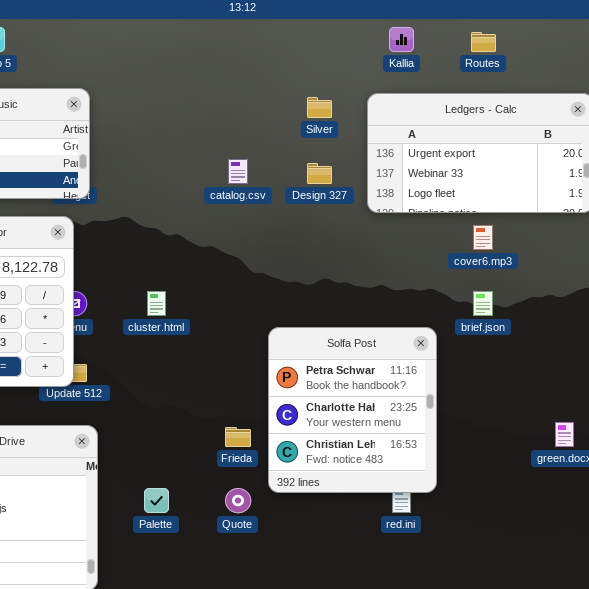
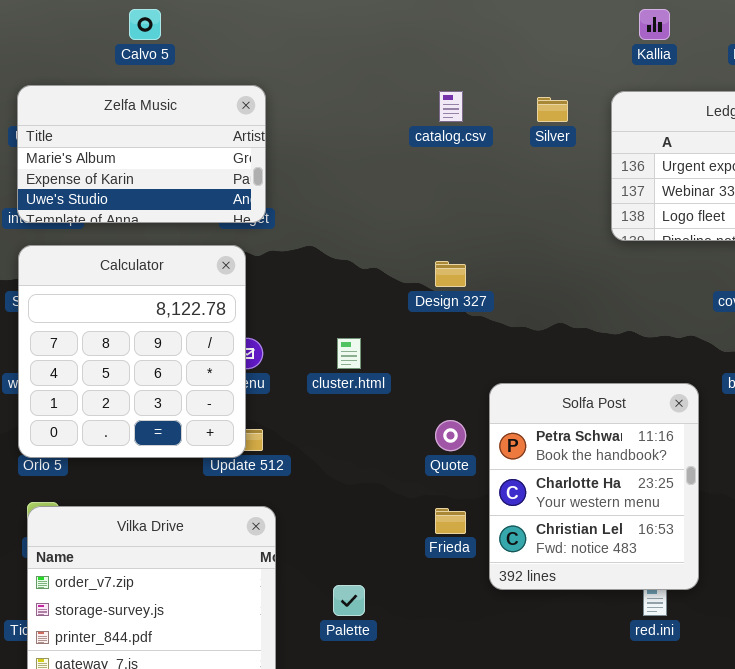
catalog.csv: [228,159,248,184] -> [439,91,463,122], moved
Design 327: [307,163,332,184] -> [435,261,466,287], moved
Quote: [225,488,251,513] -> [435,420,466,451], moved

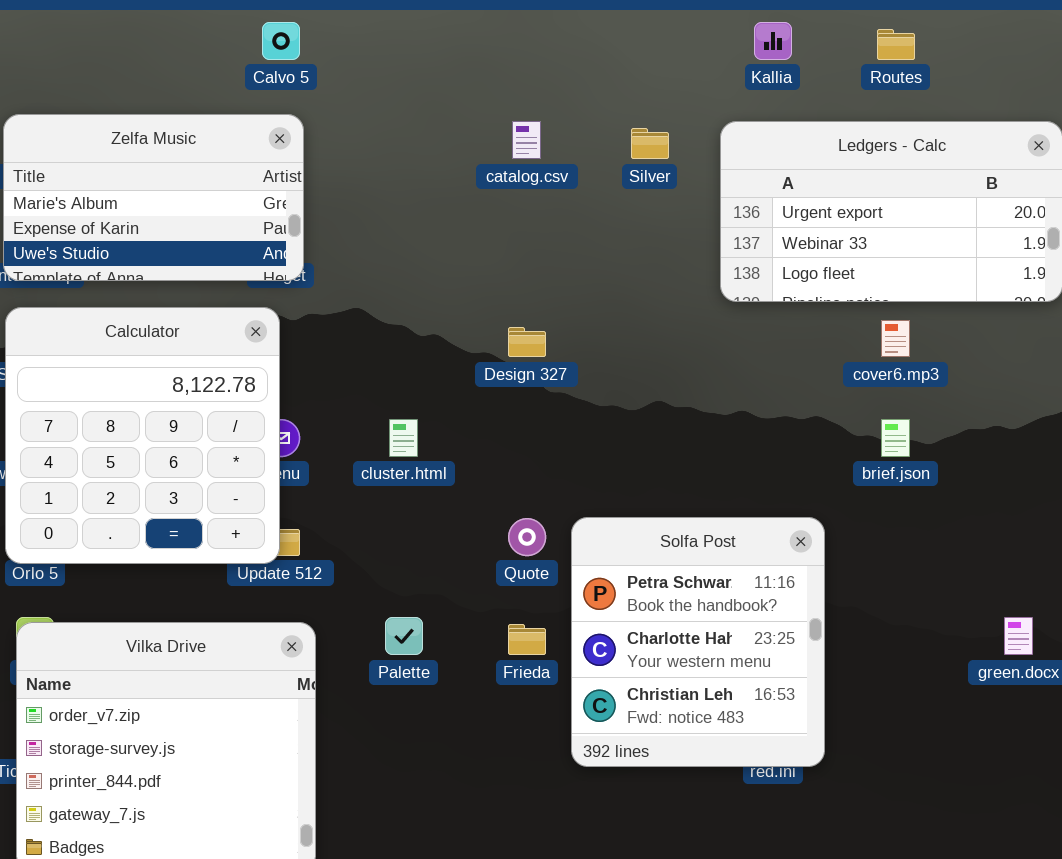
Calvo 5: [129,9,161,40] -> [262,22,300,60], moved
Solfa Post: [489,383,699,590] -> [571,517,825,767], moved
Palette: [333,585,365,616] -> [385,617,423,655], moved

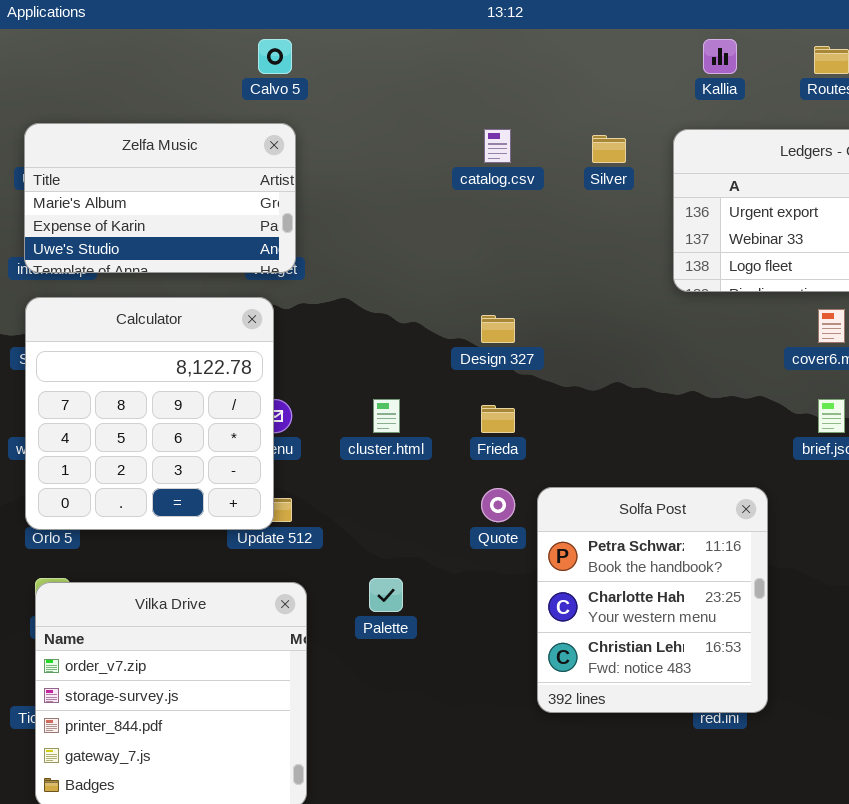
Frieda: [508,624,546,655] -> [481,405,515,433], moved

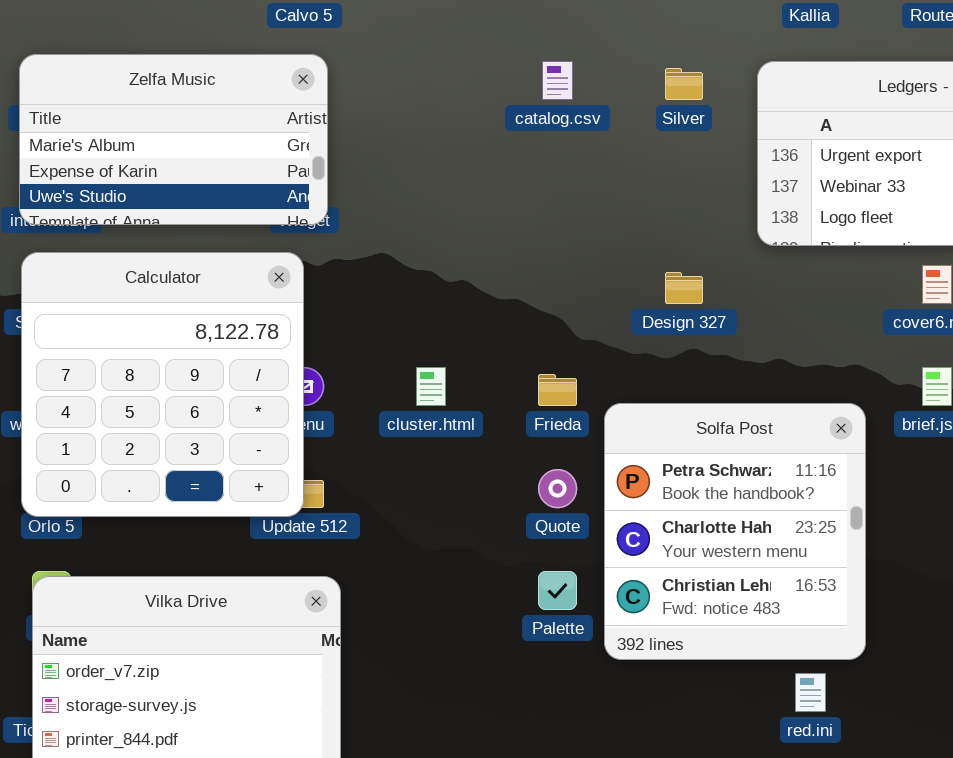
Design 327: [481,315,515,343] -> [665,272,703,304], moved
Solfa Post: [537,487,768,713] -> [604,403,866,660], moved
Palette: [369,578,403,612] -> [538,571,577,610], moved

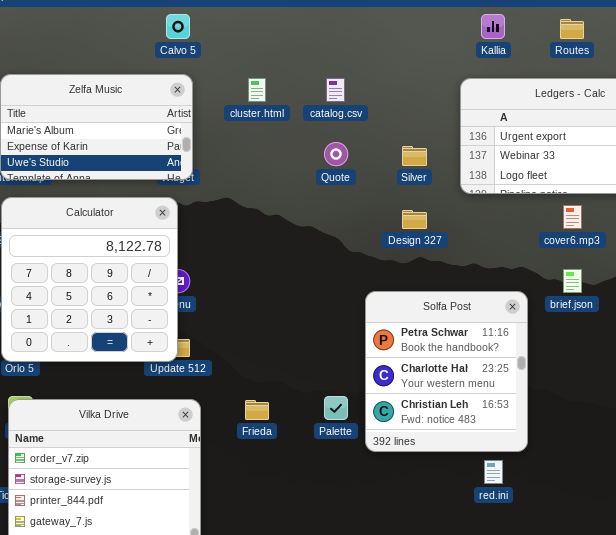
Silver: [665,68,703,100] -> [402,146,427,166], moved
cluster.html: [416,367,446,406] -> [248,78,266,102], moved
Frieda: [538,374,577,406] -> [245,400,269,420], moved
Quote: [538,469,577,508] -> [324,142,348,166], moved

